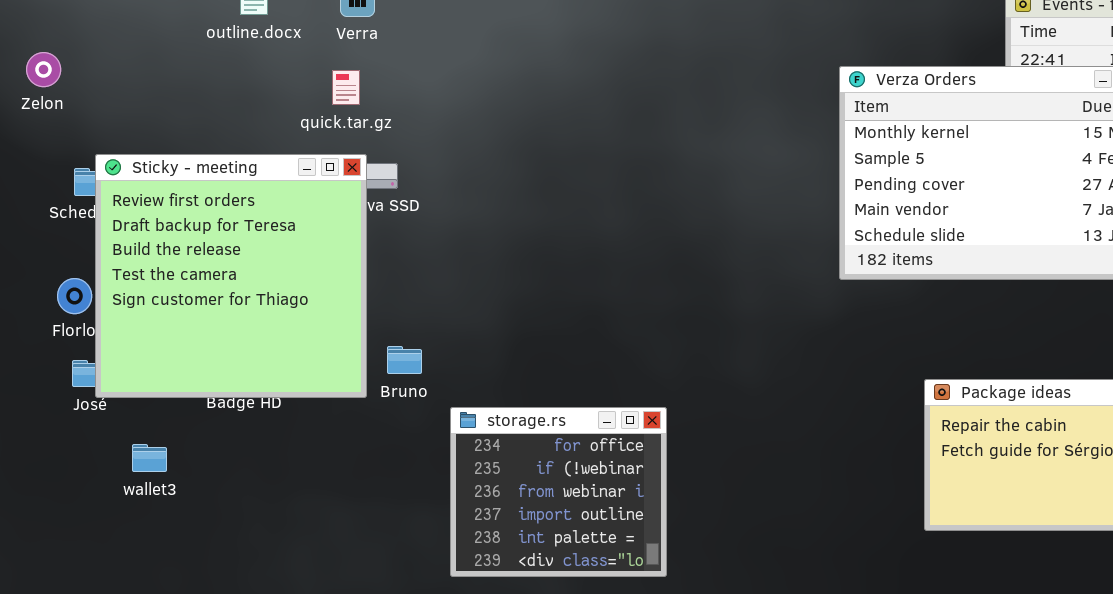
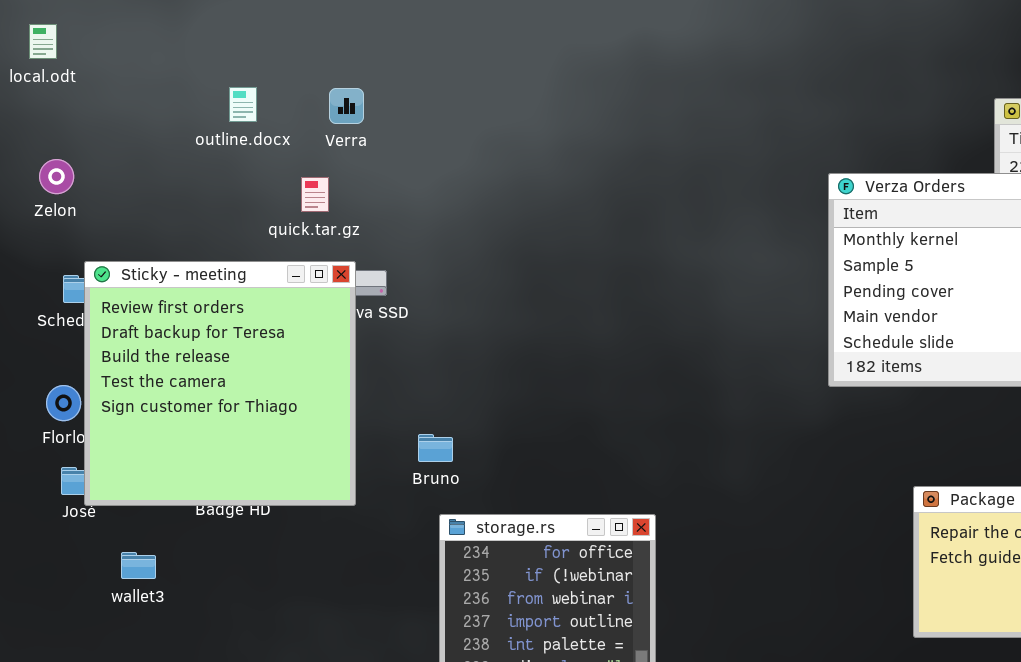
Zelon: [26,52,61,87] -> [39,159,74,194], moved
quick.tar.gz: [332,70,360,105] -> [301,177,329,212], moved
Bruno: [387,346,422,374] -> [418,434,453,462], moved

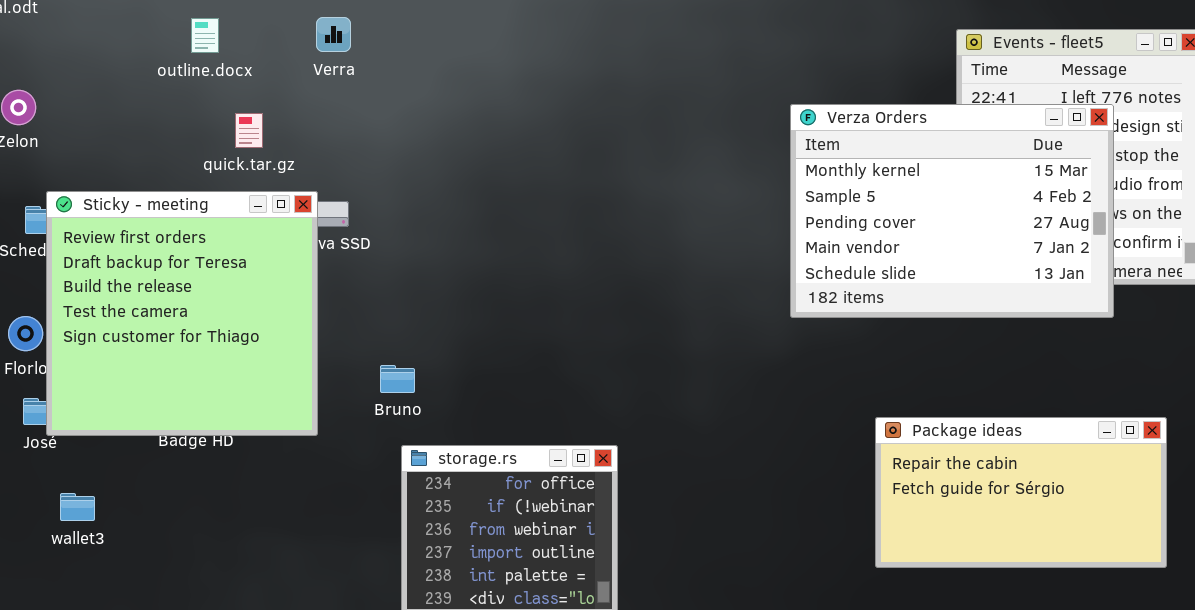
Verra: [329,88,364,124] -> [316,17,351,52], moved
quick.tar.gz: [301,177,329,212] -> [235,113,263,148], moved
wallet3: [121,552,156,579] -> [60,493,95,521], moved

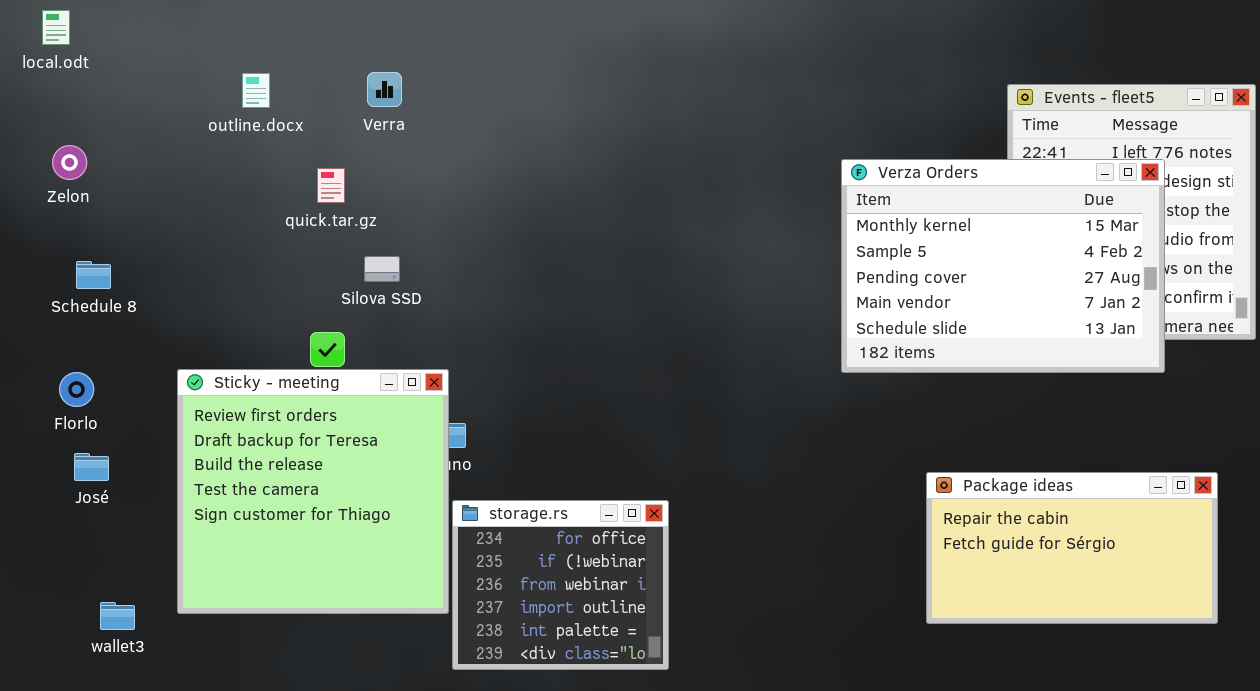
quick.tar.gz: [235,113,263,148] -> [317,168,345,203], moved
Sticky - meeting: [46,191,318,436] -> [177,369,449,614], moved
wallet3: [60,493,95,521] -> [100,602,135,630], moved

